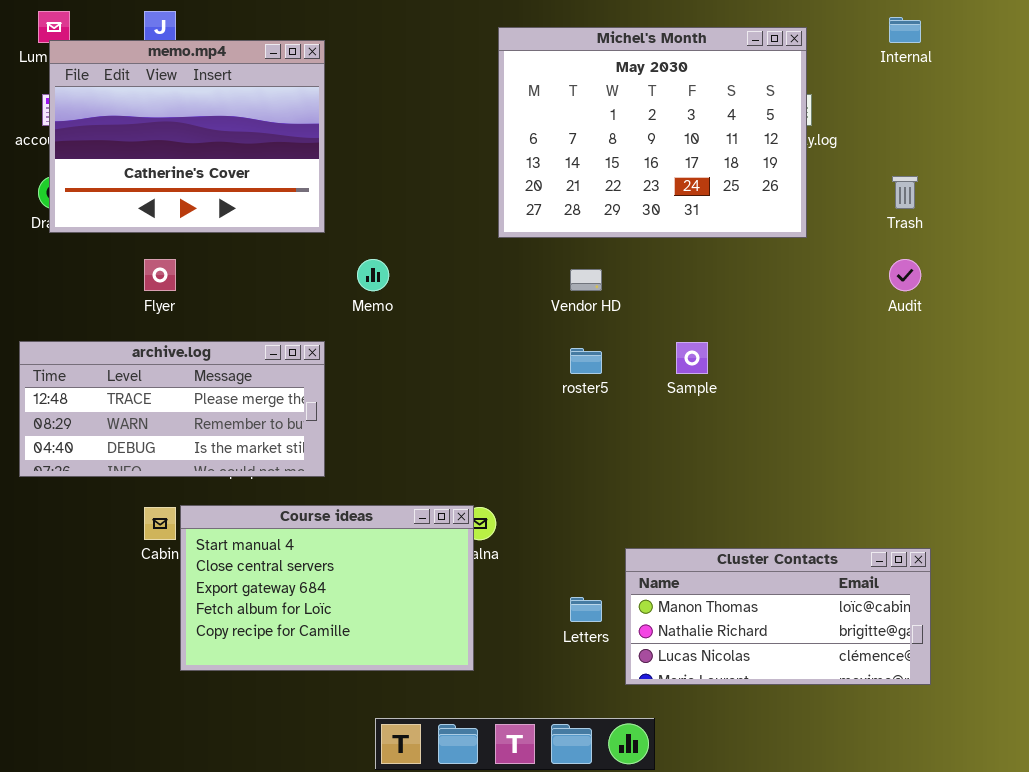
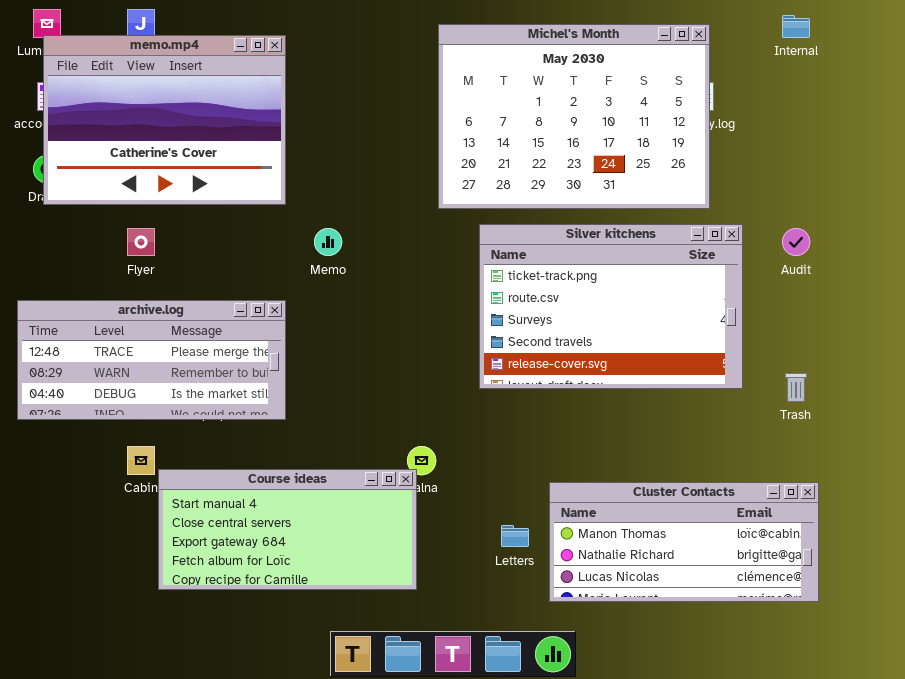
Trash: [892,176,918,209] -> [785,373,807,402], moved
Silver kitchens: none -> [479,224,743,389], opened
Course ideas: [180,505,474,671] -> [158,469,417,590], resized

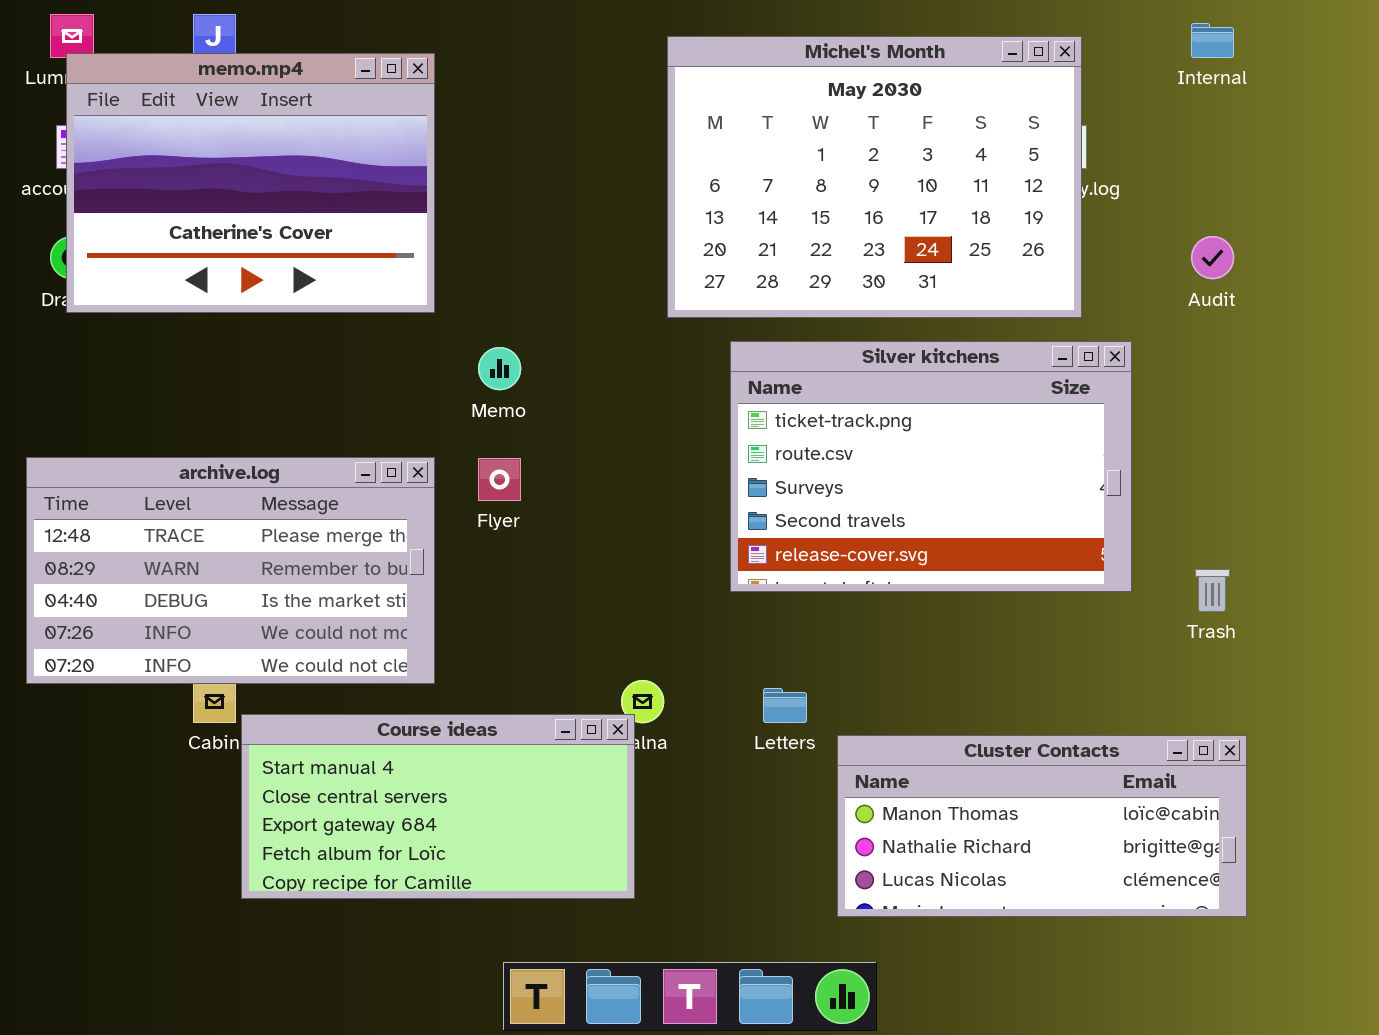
Flyer: [127,228,155,256] -> [478,458,521,501], moved
Audit: [782,228,810,256] -> [1191,236,1234,279], moved
archive.log: [17,300,286,420] -> [26,457,435,684], resized
Letters: [501,525,529,547] -> [763,688,807,723], moved

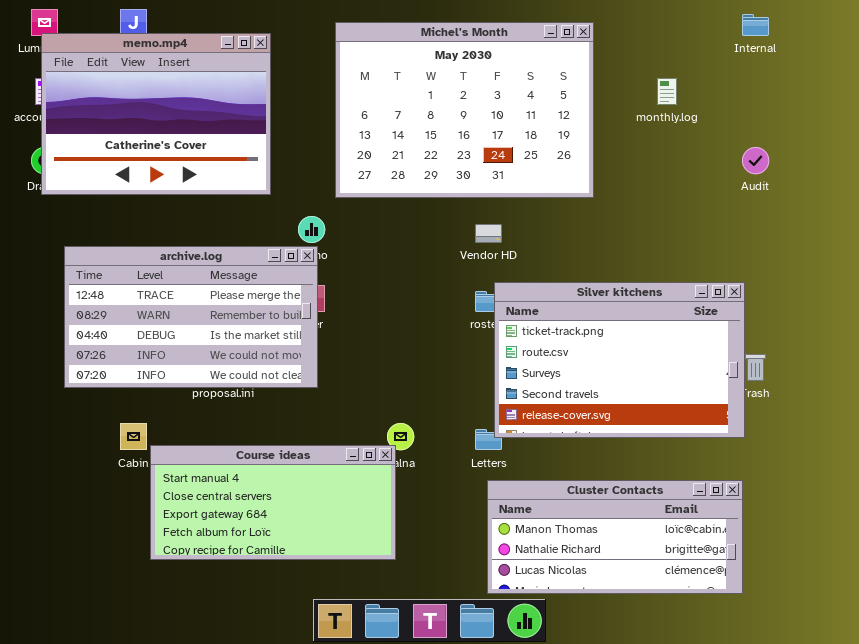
Michel's Month: [667,36,1082,318] -> [335,22,594,198], moved
Silver kitchens: [730,341,1132,592] -> [494,282,745,438], moved
archive.log: [26,457,435,684] -> [64,246,318,388], moved
Cluster Contacts: [837,735,1247,917] -> [487,480,743,594], moved

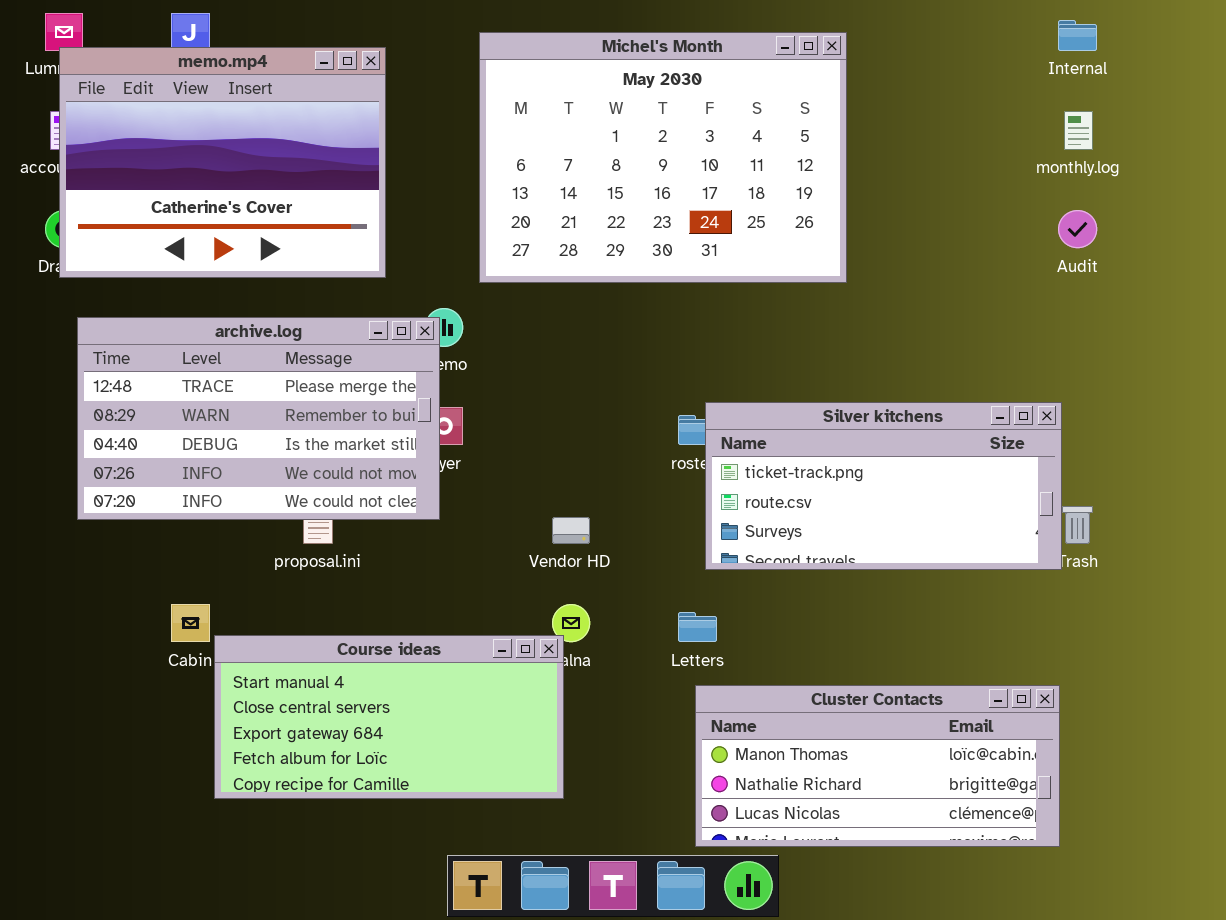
monthly.log: [657,78,677,105] -> [1064,111,1093,150], moved
Vendor HD: [475,224,502,243] -> [552,517,590,544], moved
archive.log: [64,246,318,388] -> [77,317,440,520], moved
Silver kitchens: [494,282,745,438] -> [705,402,1062,570], resized

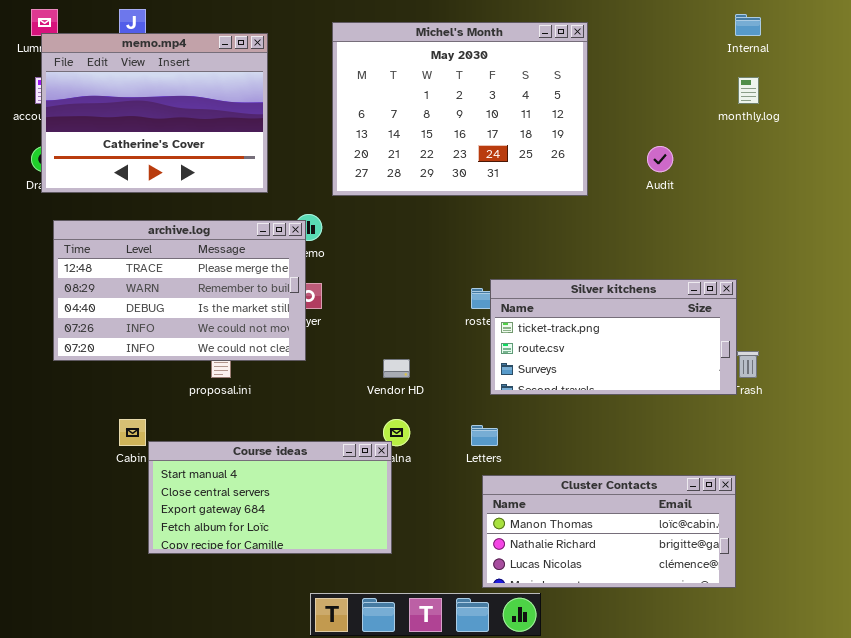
Audit: [1058,210,1097,248] -> [647,146,673,172], moved

